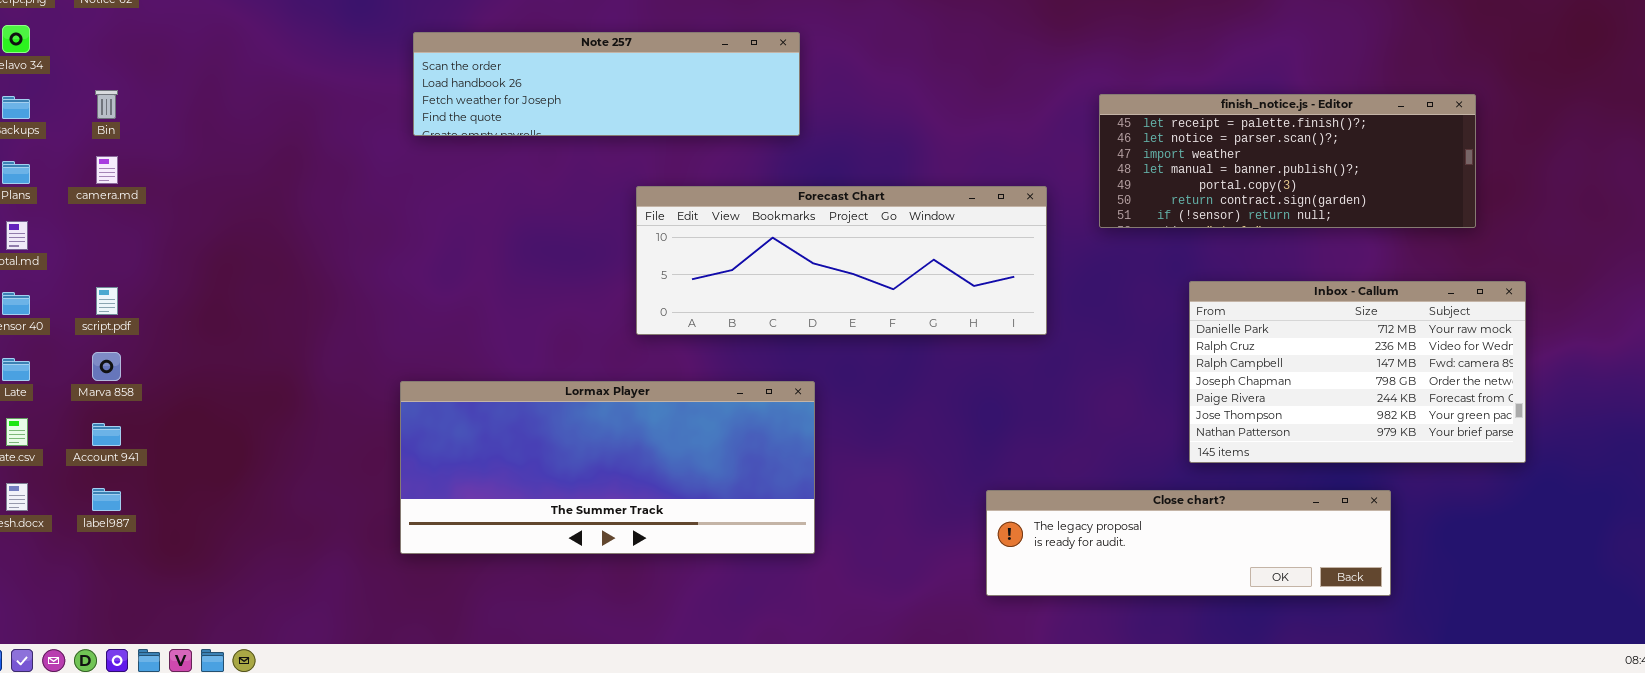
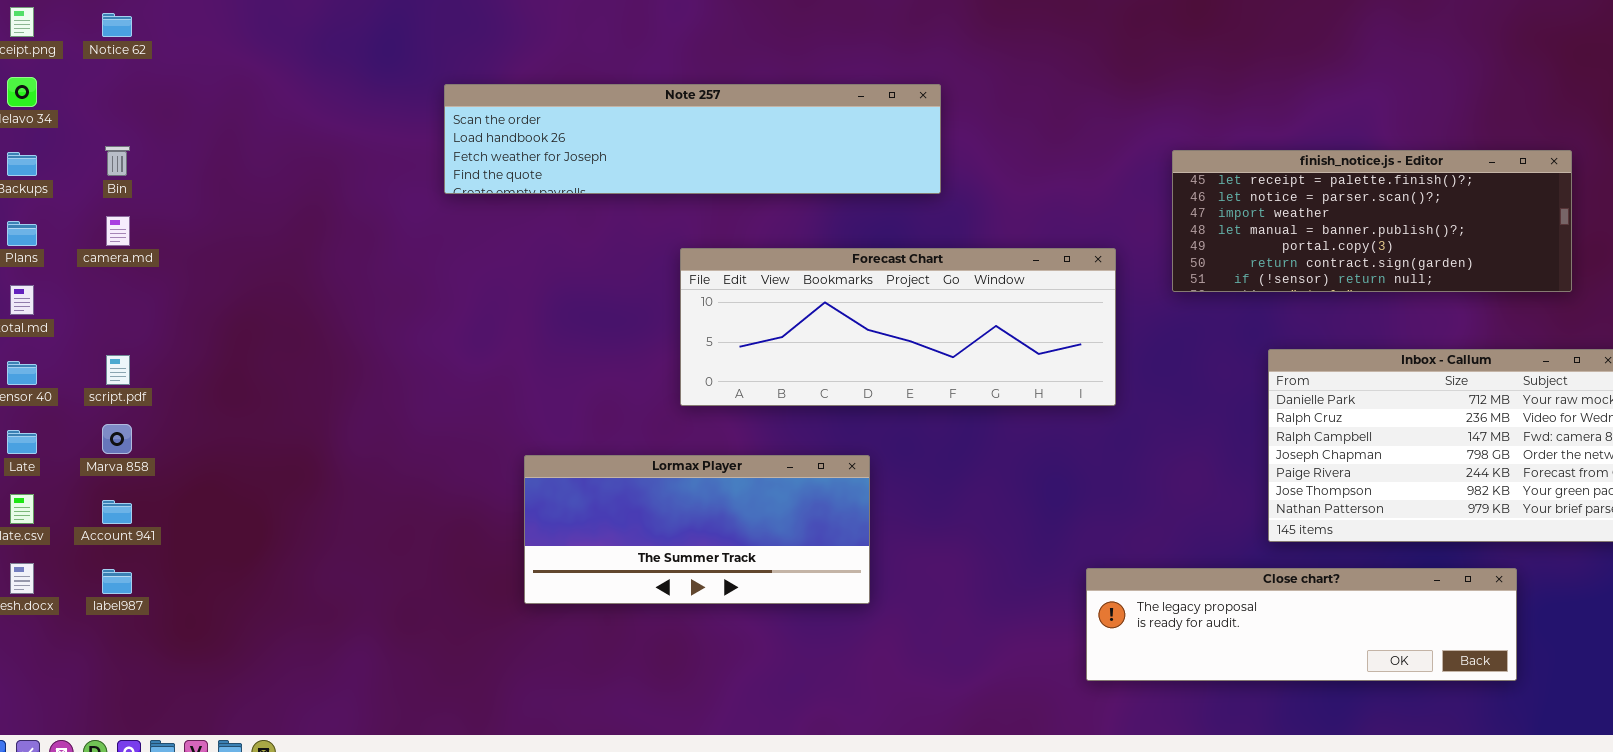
Note 257: [413,32,800,136] -> [444,84,941,194], resized
Lormax Player: [400,381,815,554] -> [524,455,870,604], resized
Close chart?: [986,490,1391,596] -> [1086,568,1517,681], moved

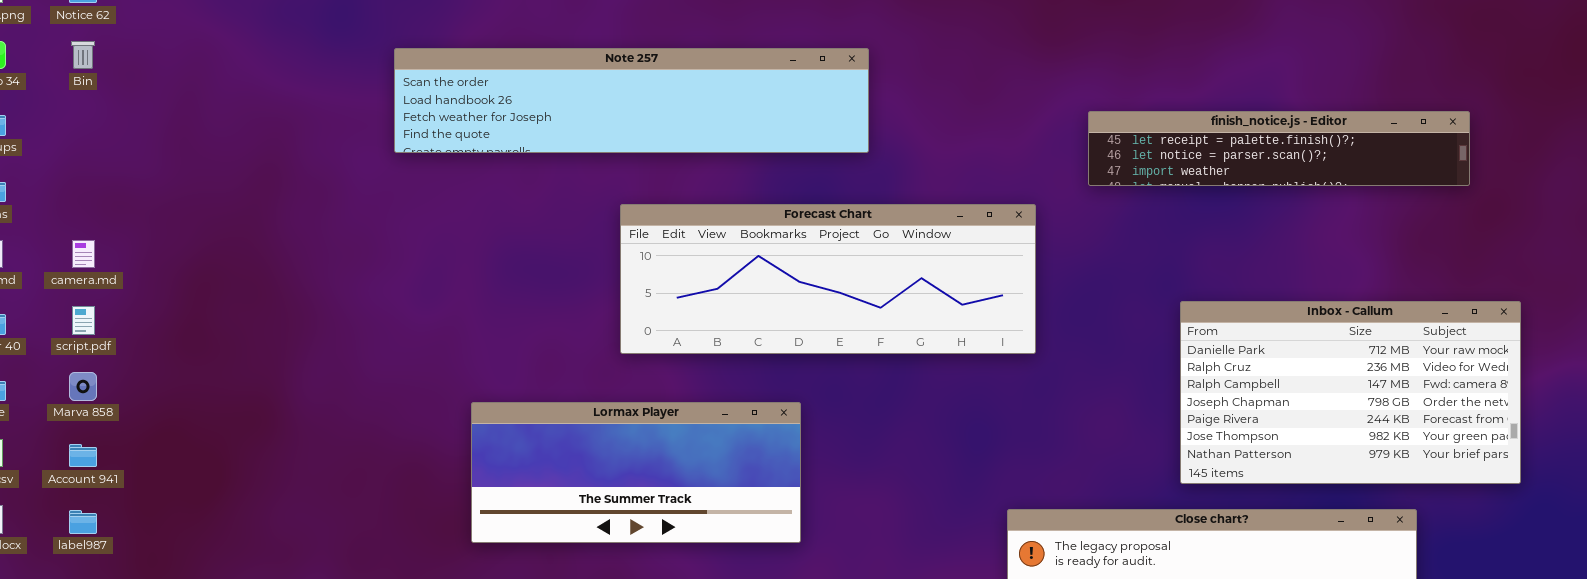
Bin: [105,146,130,176] -> [71,41,95,69], moved
finish_notice.js - Editor: [1172,150,1572,292] -> [1088,111,1470,186], resized
camera.md: [106,216,130,246] -> [72,240,95,268], moved

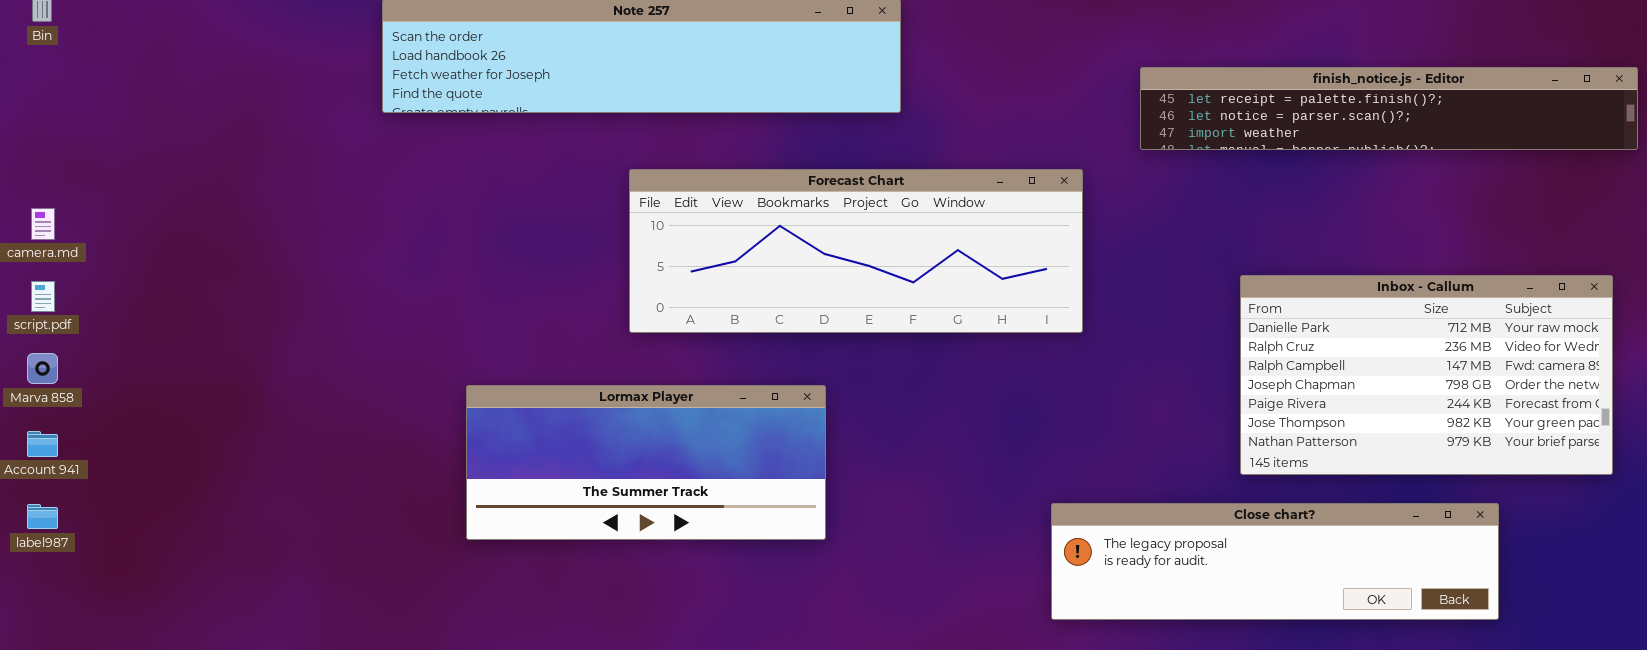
finish_notice.js - Editor: [1088,111,1470,186] -> [1140,67,1638,150], resized

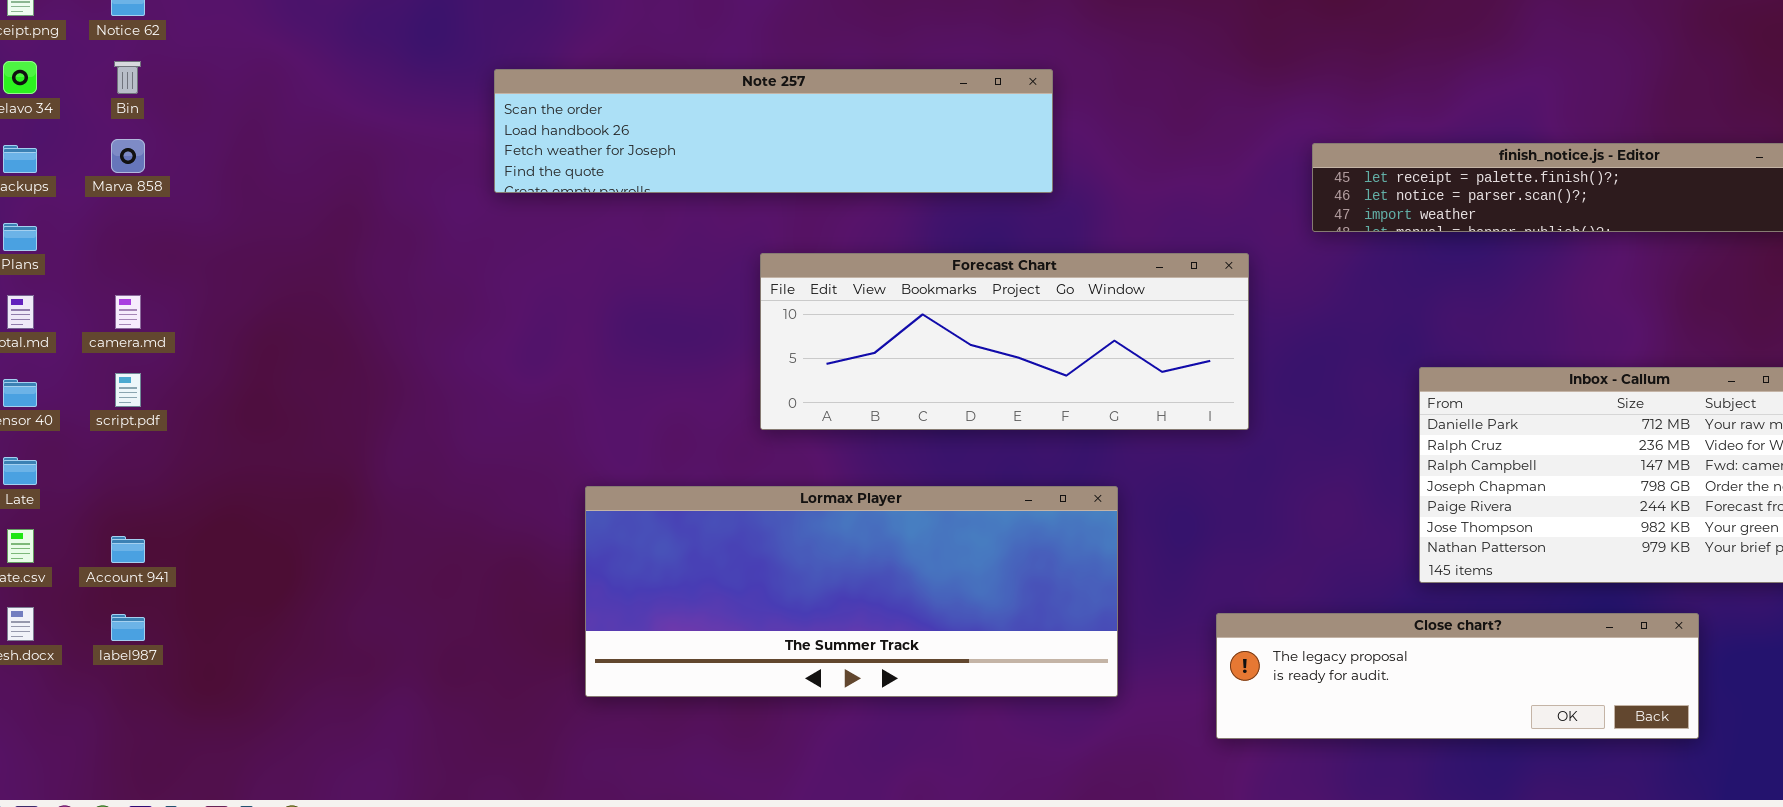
Marva 858: [27,353,58,384] -> [111,139,145,173], moved
Lormax Player: [466,385,826,540] -> [585,486,1118,697], resized

